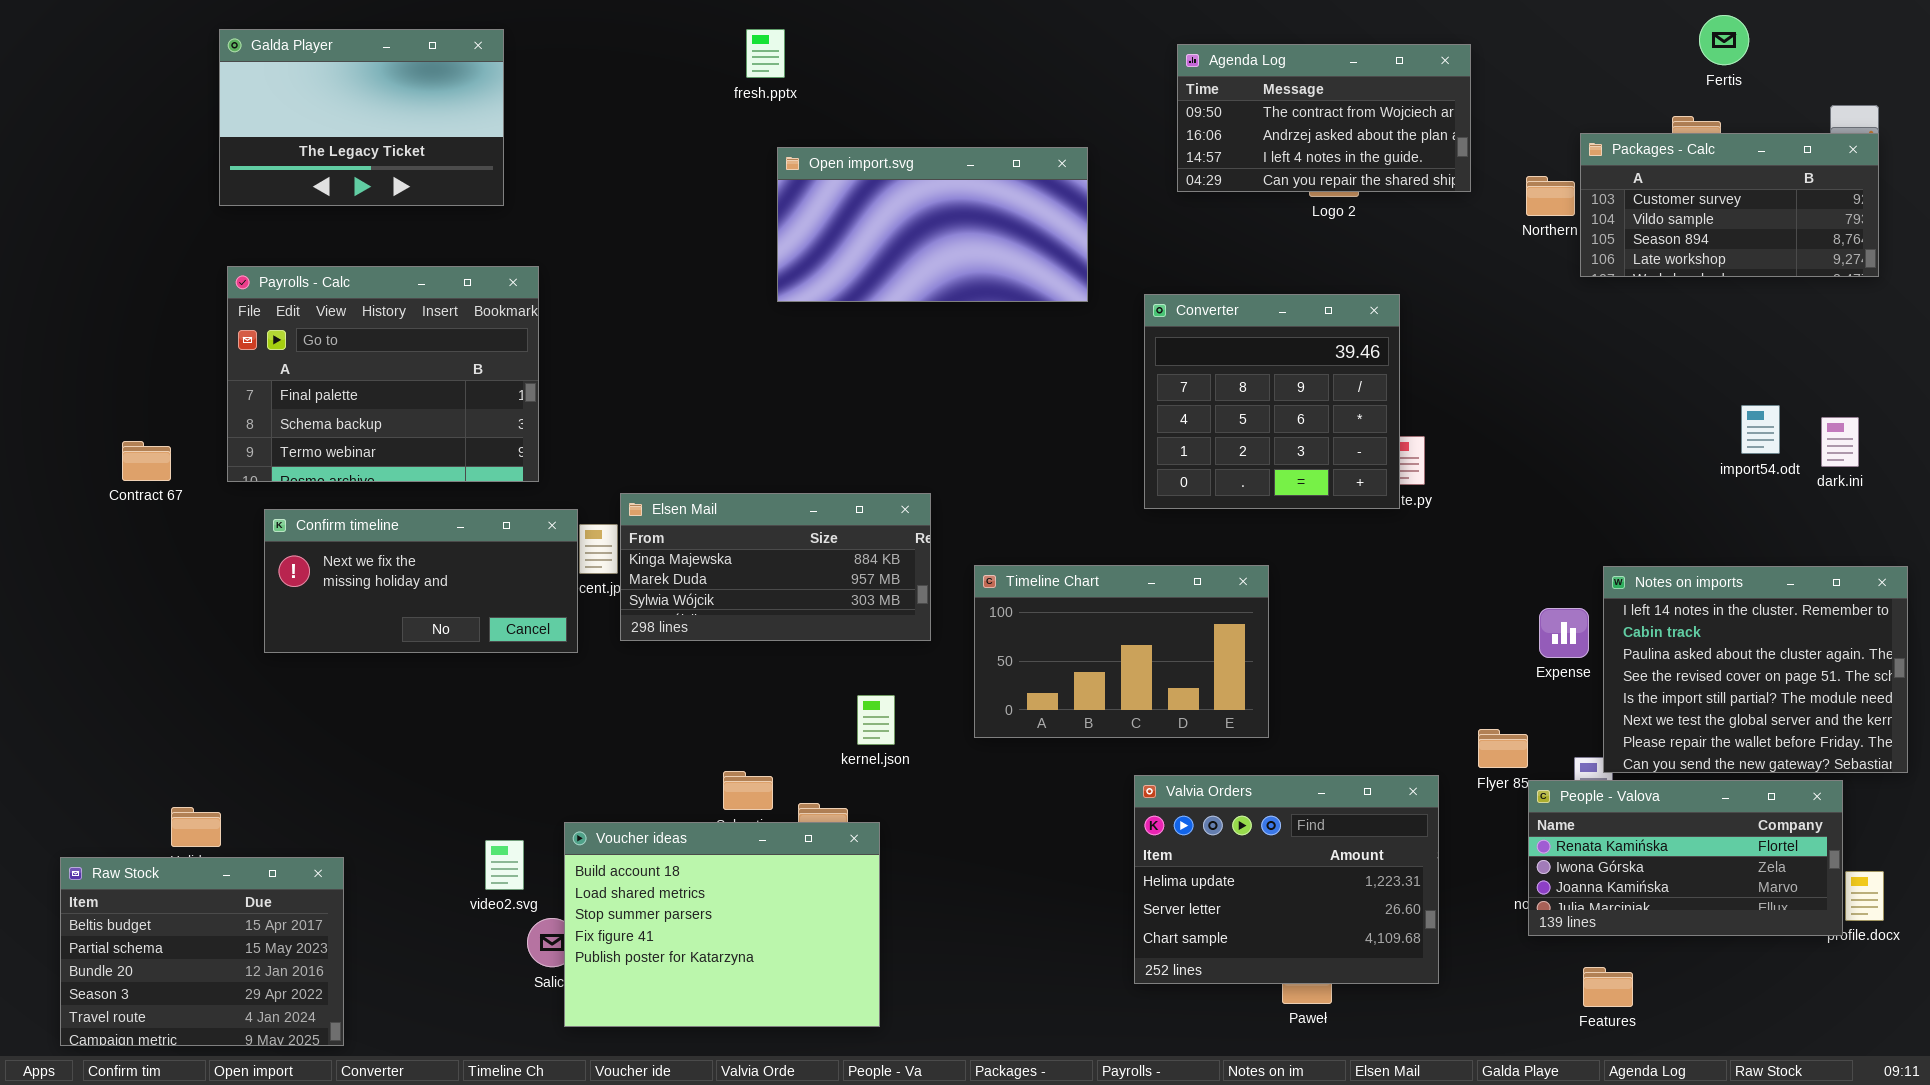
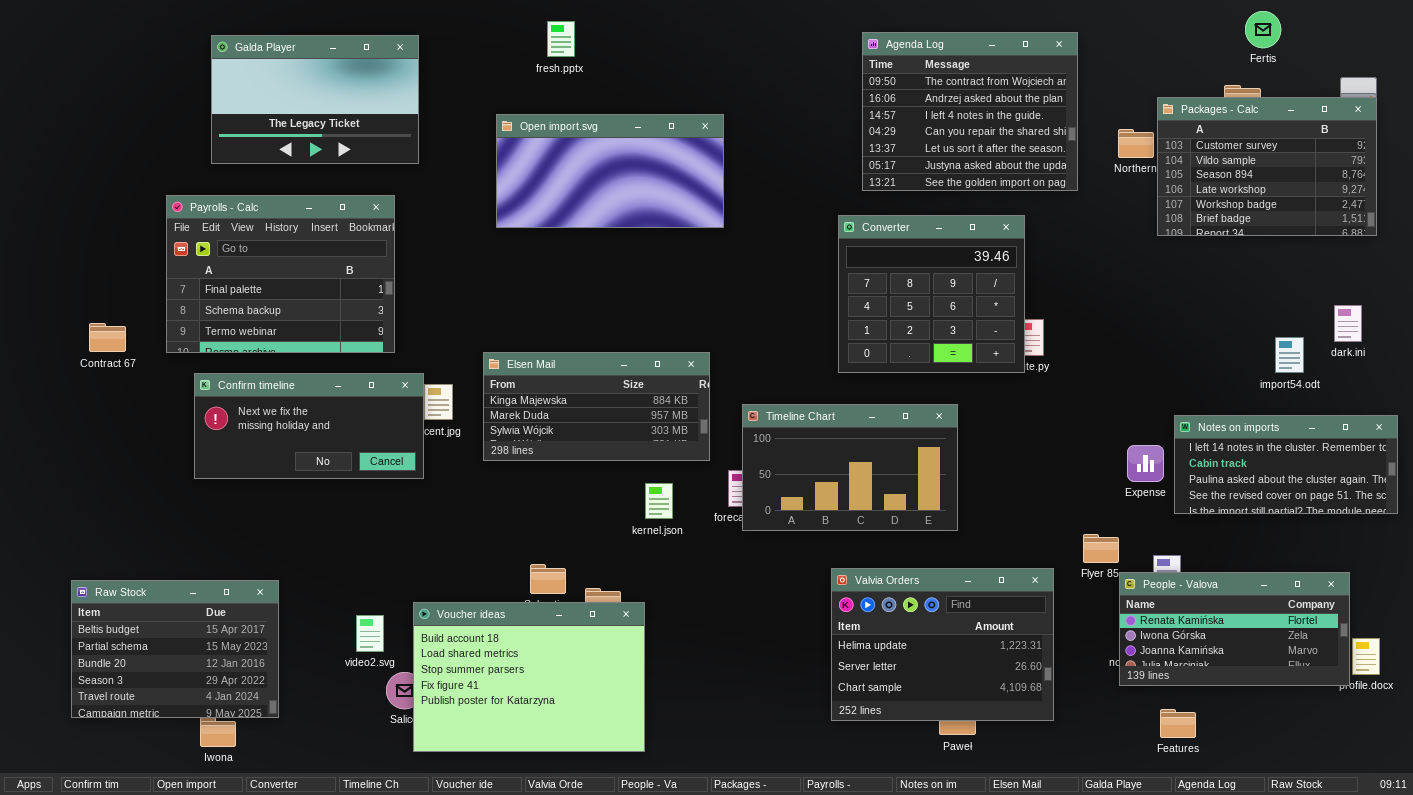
Galda Player: [219,29,504,206] -> [211,35,419,164], moved
Agenda Log: [1177,44,1471,192] -> [862,32,1078,191], resized
Packages - Calc: [1580,133,1879,277] -> [1157,97,1377,236], resized
Open import.svg: [777,147,1088,302] -> [496,114,724,228], moved
import54.odt: [1741,405,1780,454] -> [1275,337,1304,373], moved
Elsen Mail: [620,493,931,641] -> [483,352,710,461], moved
Timeline Chart: [974,565,1269,738] -> [742,404,958,531], moved
Notes on imports: [1603,566,1908,773] -> [1174,415,1398,514], resized
kernel.json: [857,695,895,745] -> [645,483,673,519], moved
Raw Stock: [60,857,344,1046] -> [71,580,279,718], moved

